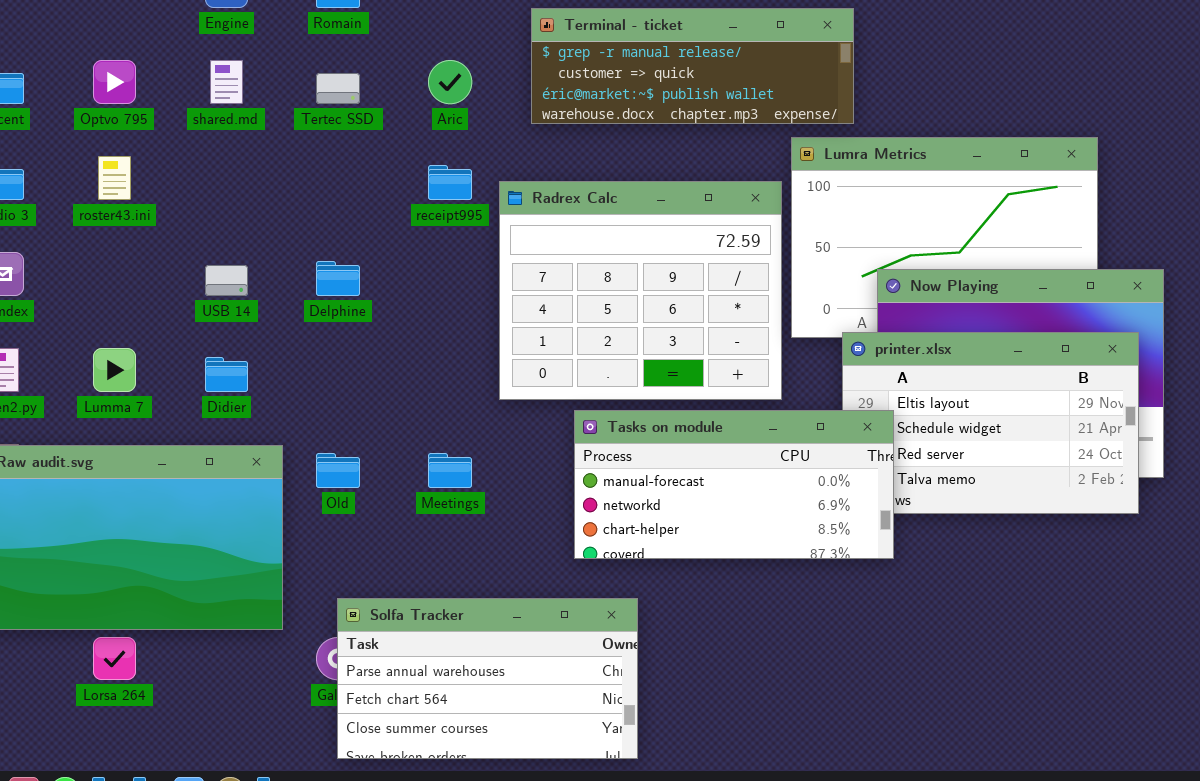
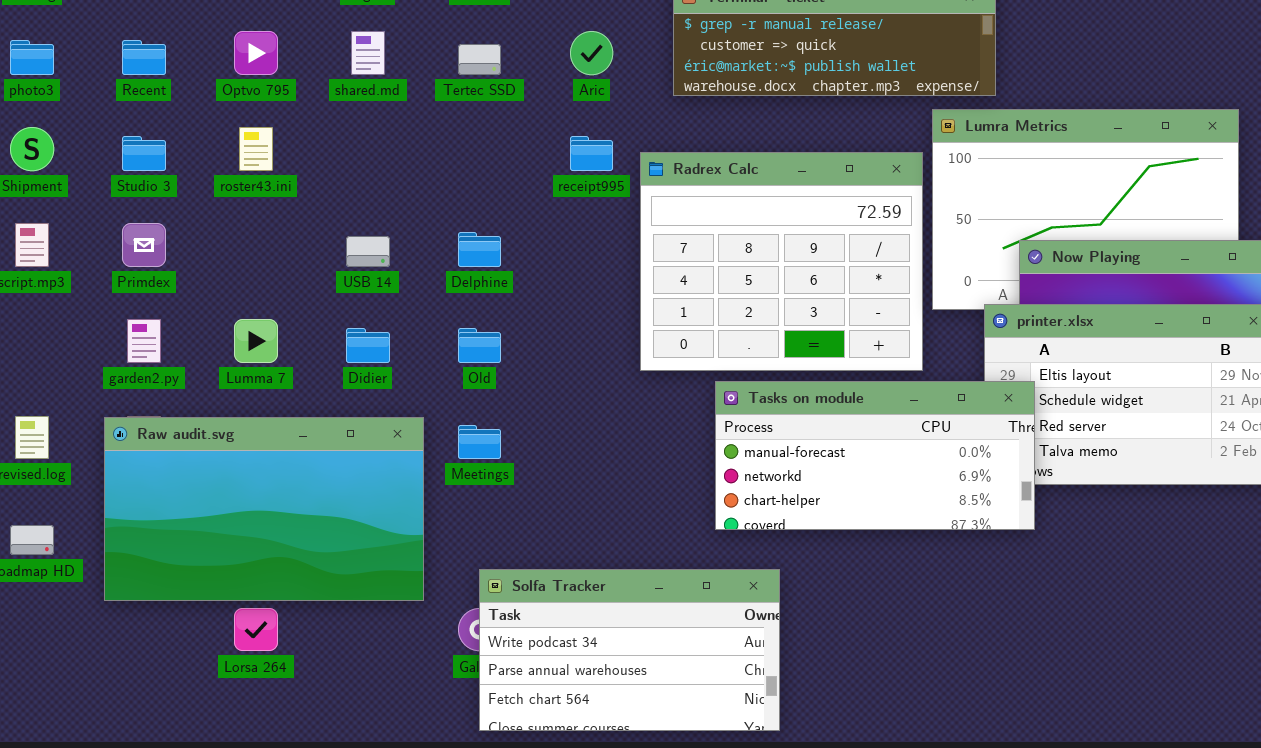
Old: [316,453,360,488] -> [458,328,501,363], moved
Meetings: [428,453,472,488] -> [458,425,501,459], moved
Solfa Tracker: [337,598,638,759] -> [479,569,780,731], scrolled up 1 row

